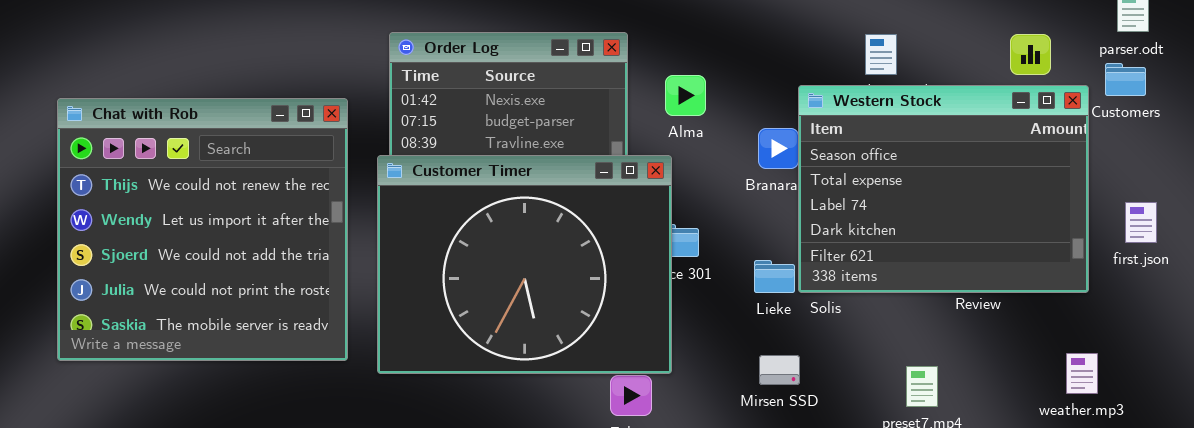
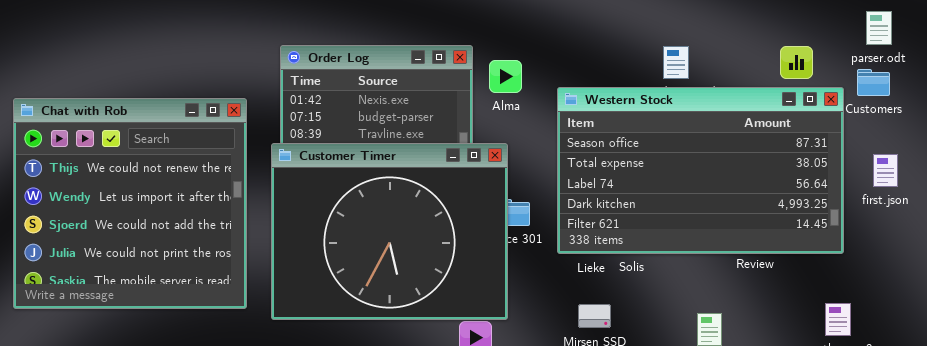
Alma: [665,75,706,116] -> [489,60,522,93], moved
Western Stock: [798,85,1089,293] -> [557,87,844,254], resized
first.json: [1125,202,1157,243] -> [873,154,898,187], moved

